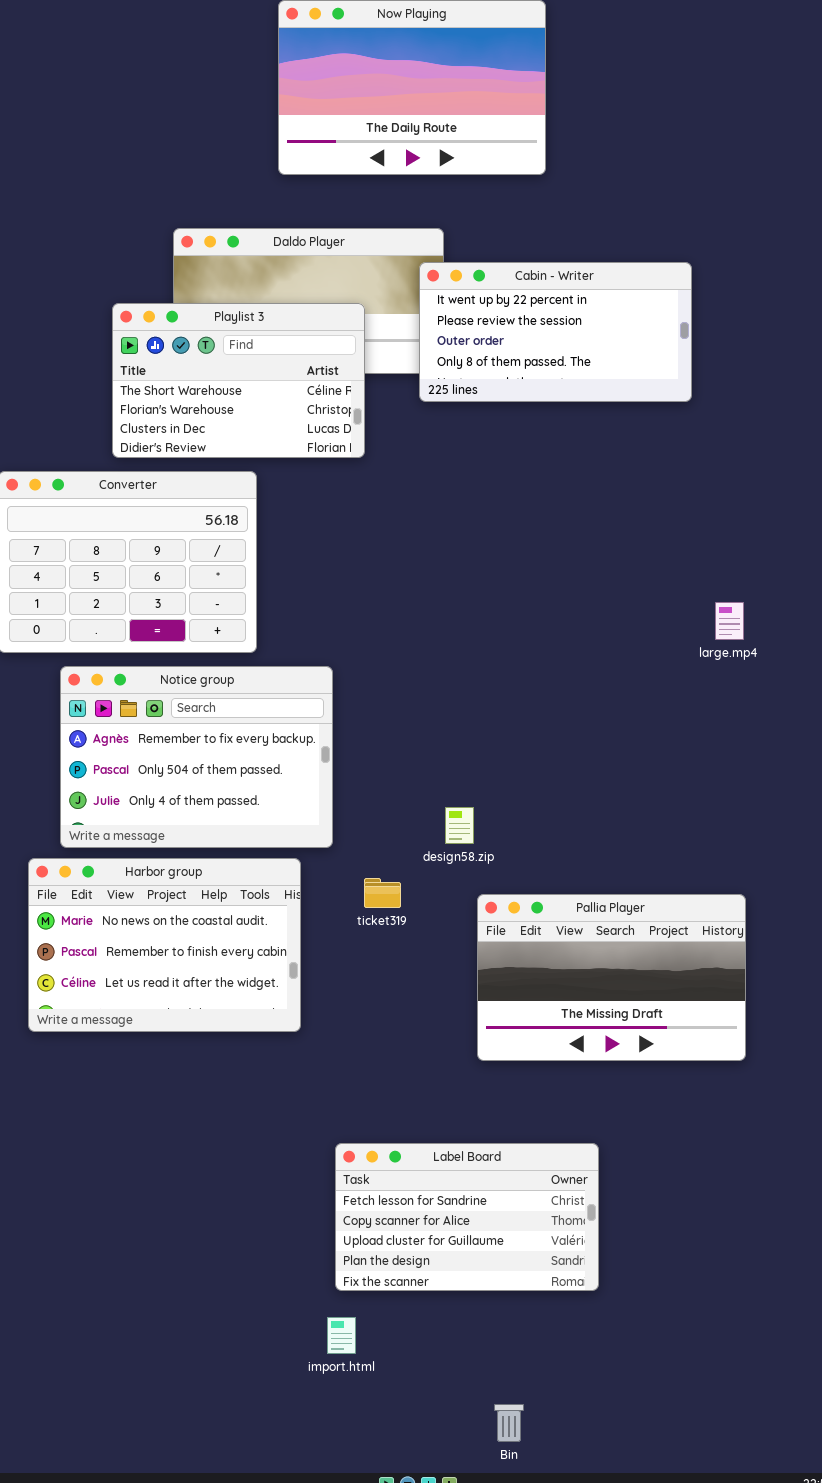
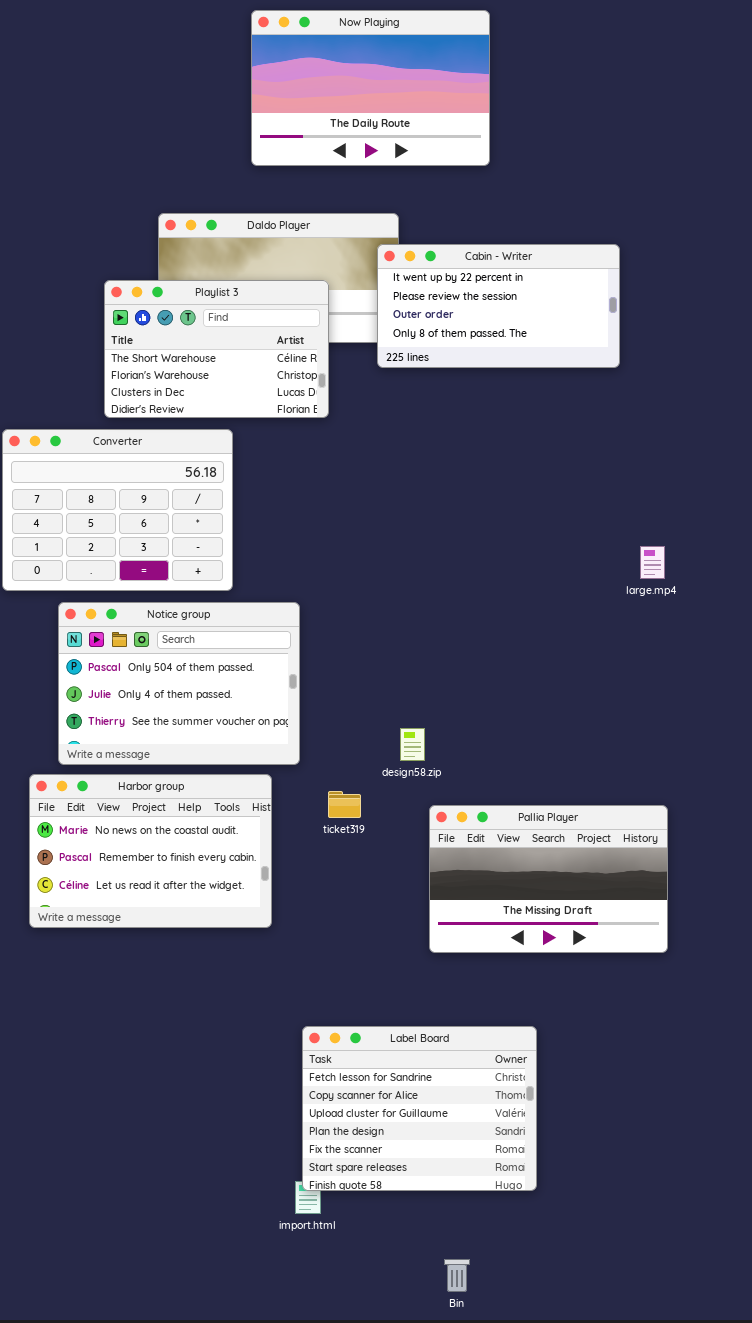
Notice group: [60,666,333,848] -> [58,602,300,765], scrolled down 1 row
Label Board: [335,1143,599,1291] -> [302,1026,537,1191], resized

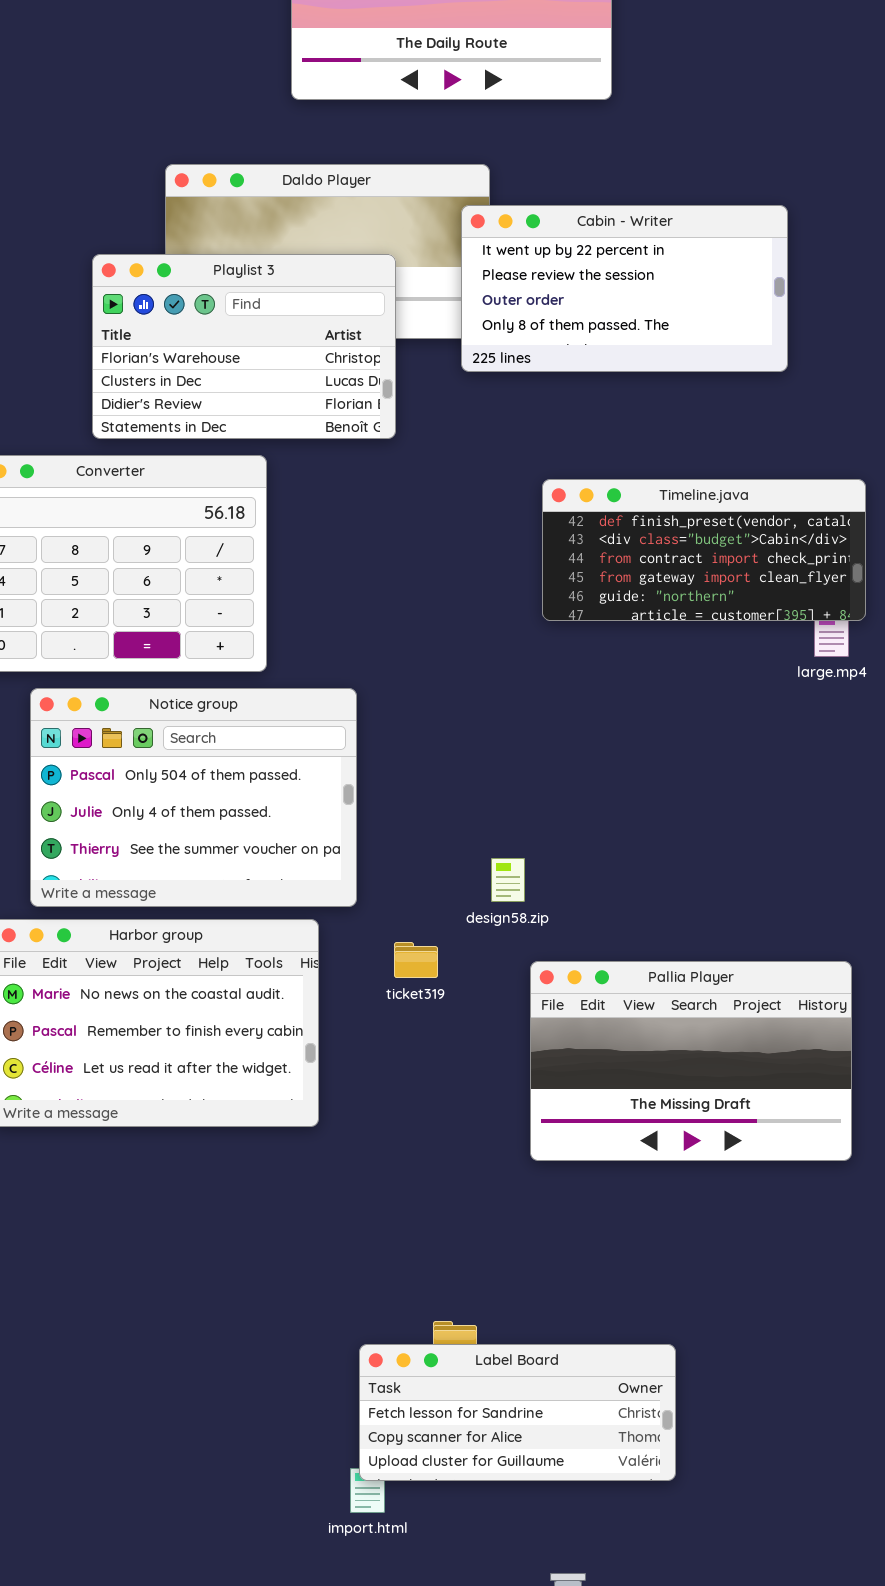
Playlist 3: [104,280,329,418] -> [92,254,396,439], scrolled down 1 row
Timeline.java: none -> [542,479,866,621], opened
Label Board: [302,1026,537,1191] -> [359,1344,676,1481], resized

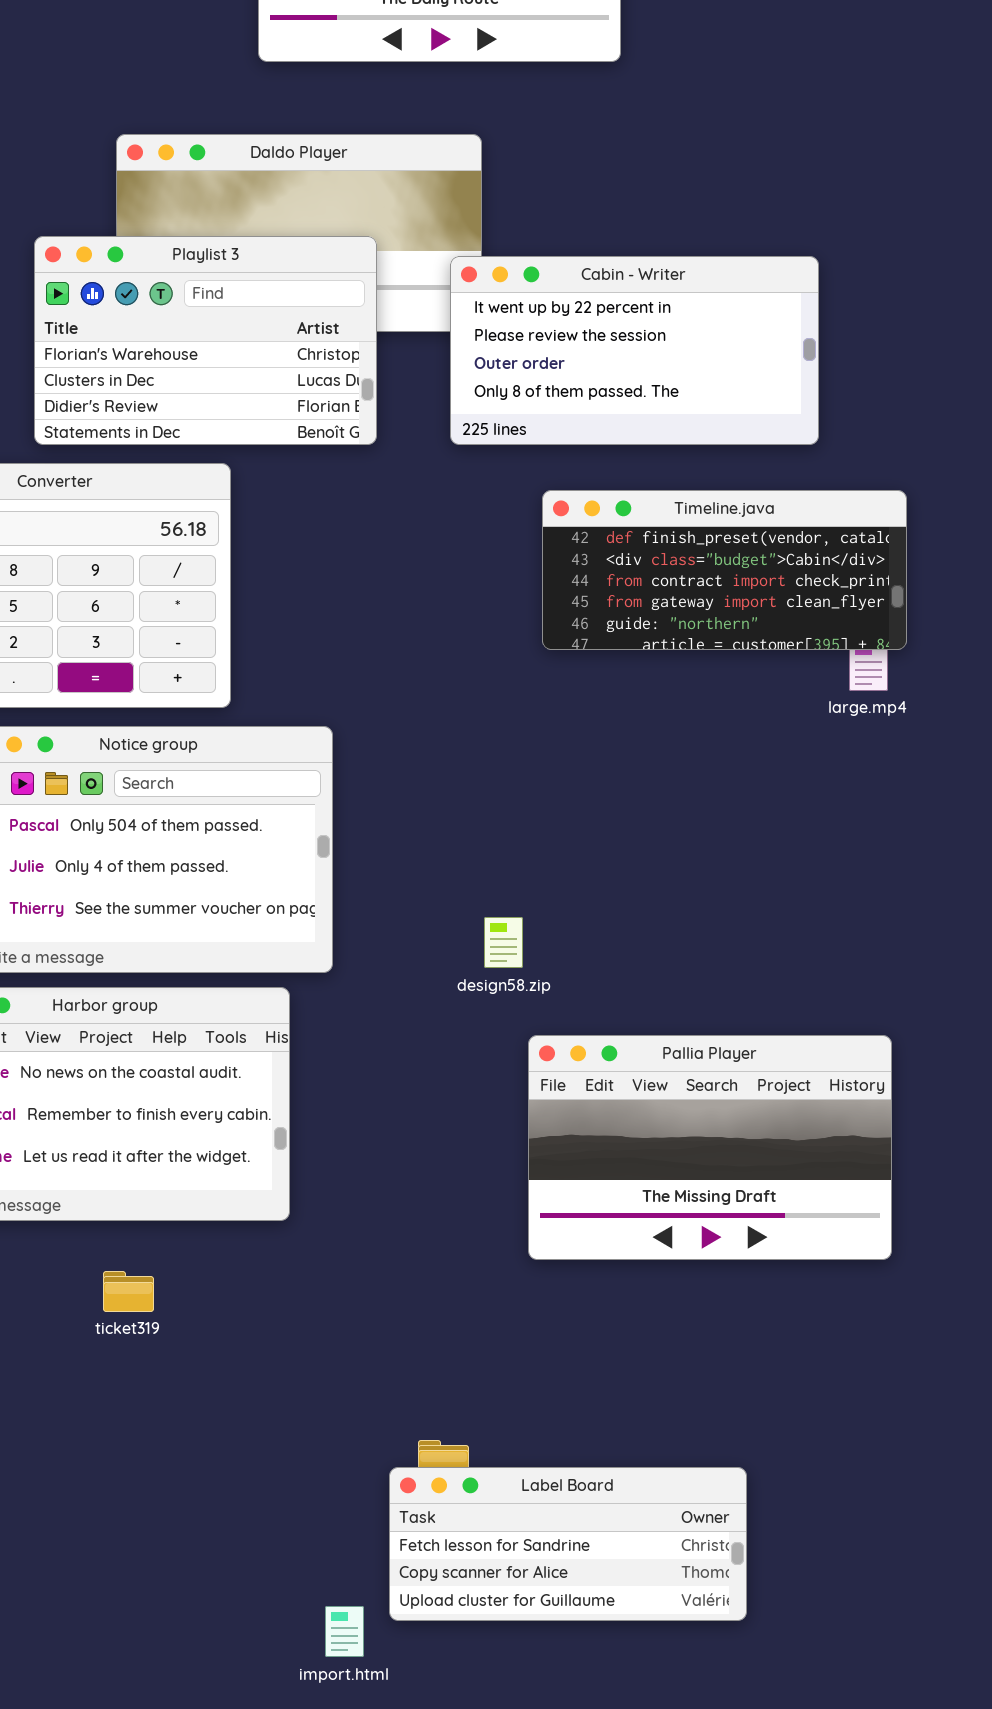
Cabin - Writer: [461,205,788,372] -> [450,256,819,445], moved
ticket319: [394,942,438,978] -> [103,1271,154,1312], moved
Label Board: [359,1344,676,1481] -> [389,1467,747,1621], moved

